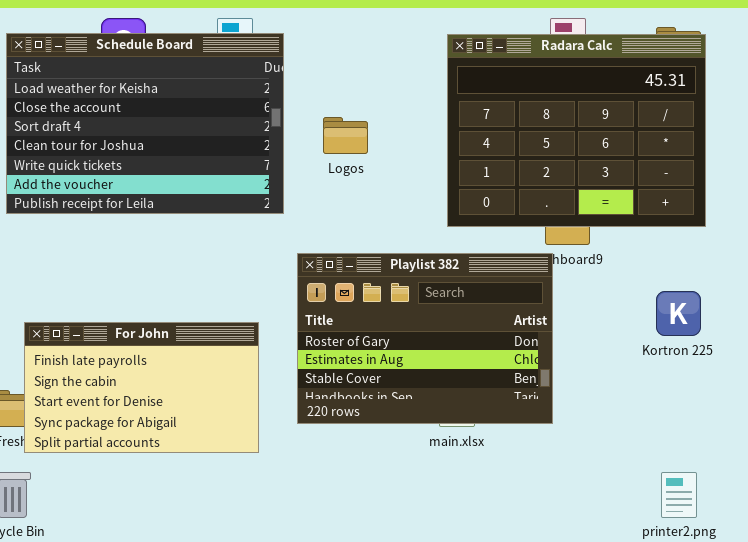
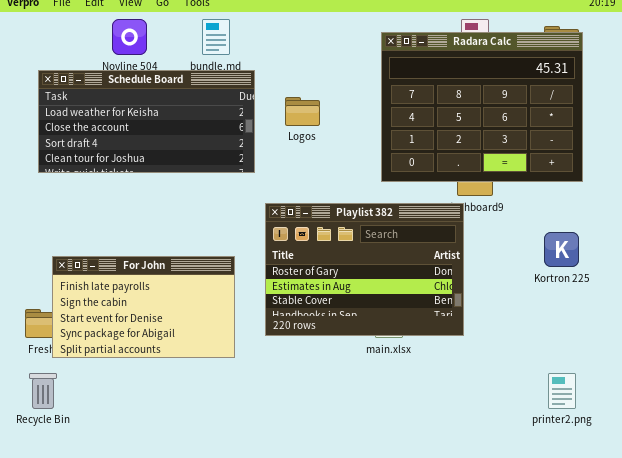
Schedule Board: [6,33,284,214] -> [38,70,255,173], resized

